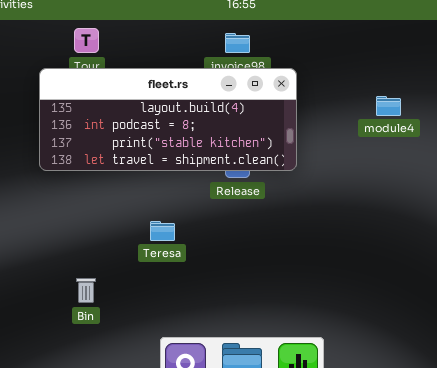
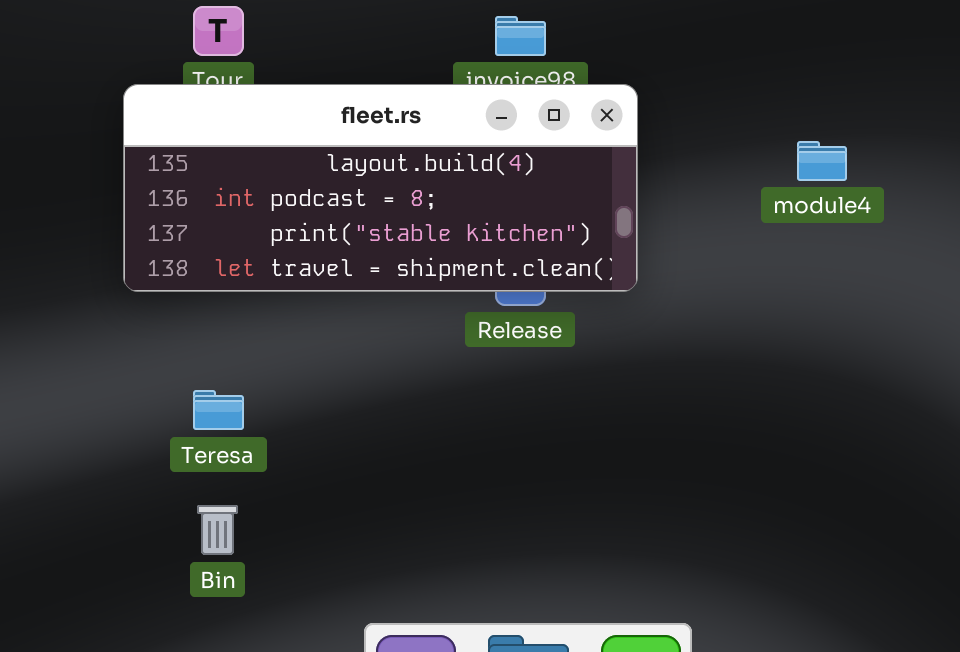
Teresa: [150,221,175,241] -> [193,390,244,430], moved

